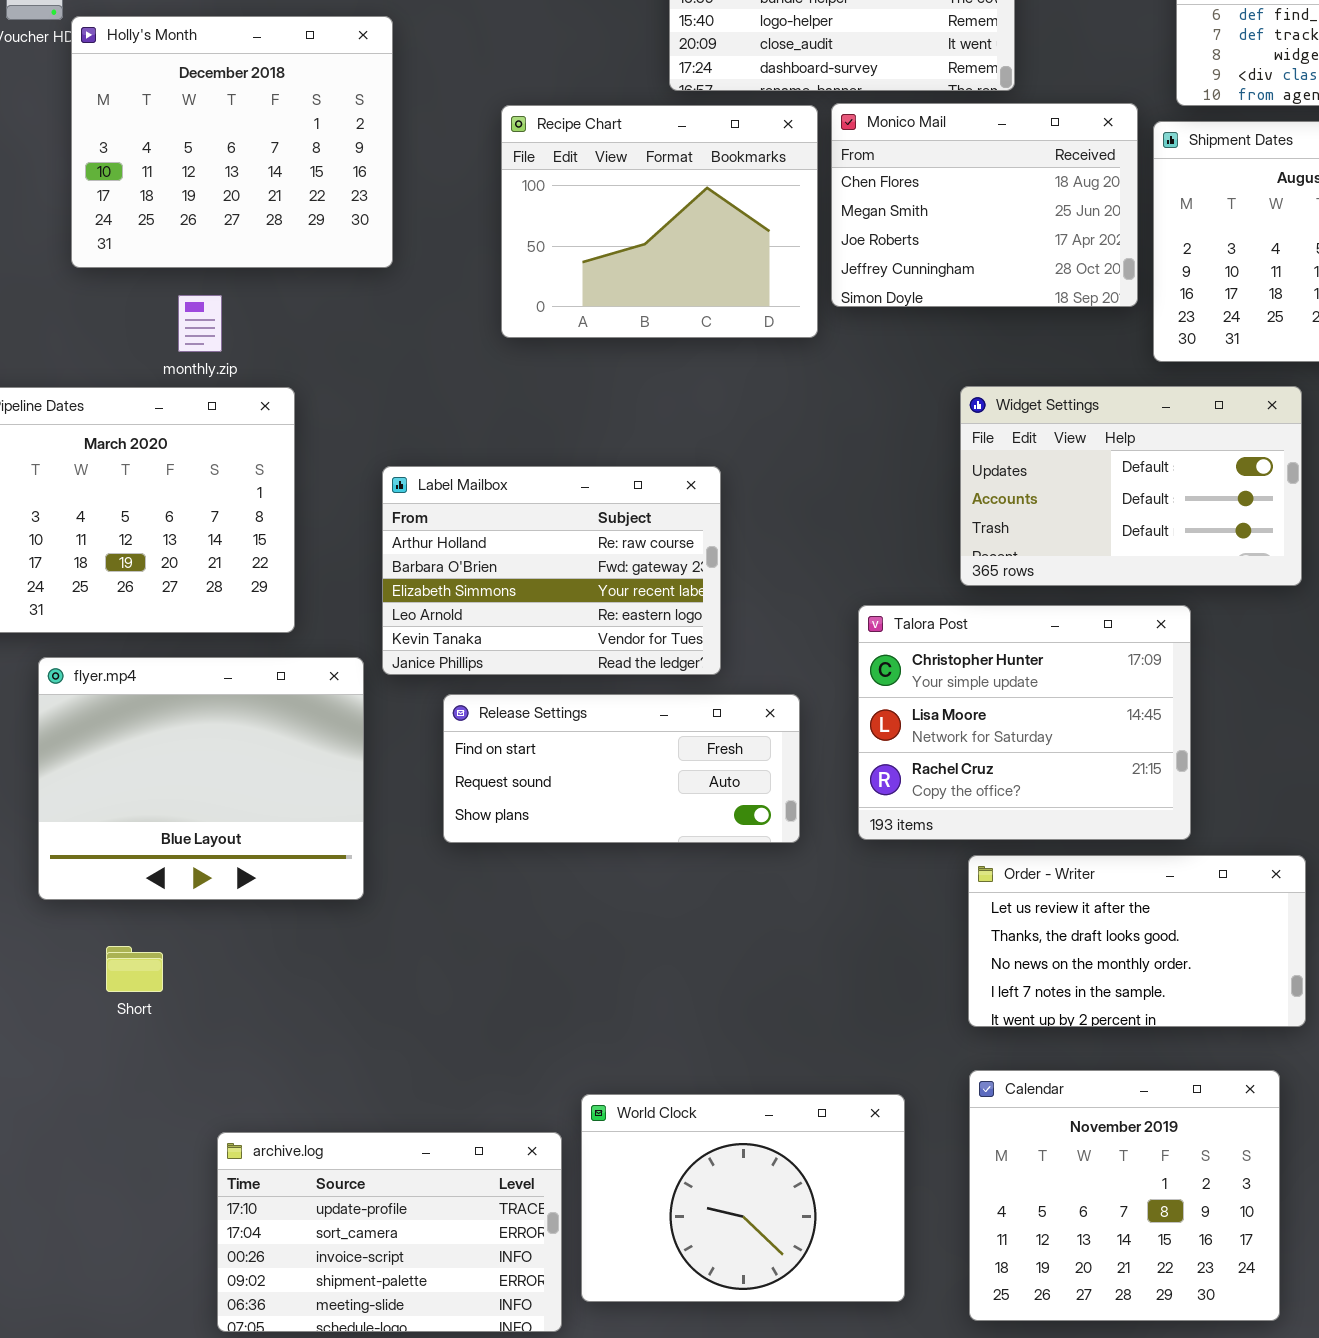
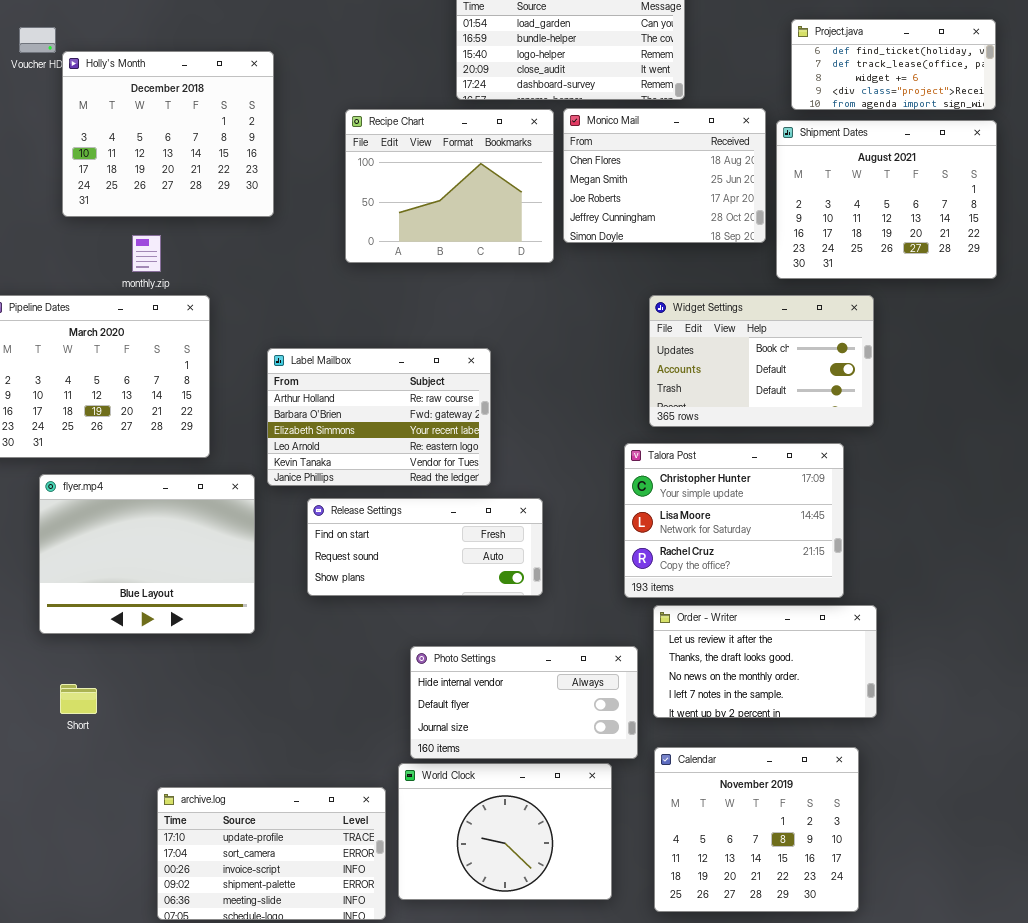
Widget Settings: [960,386,1302,586] -> [649,295,874,427], scrolled up 1 row
Talora Post: [858,605,1191,840] -> [624,443,844,598], moved
Photo Settings: none -> [410,646,638,759], opened
Short: [106,946,163,992] -> [60,684,97,714], moved

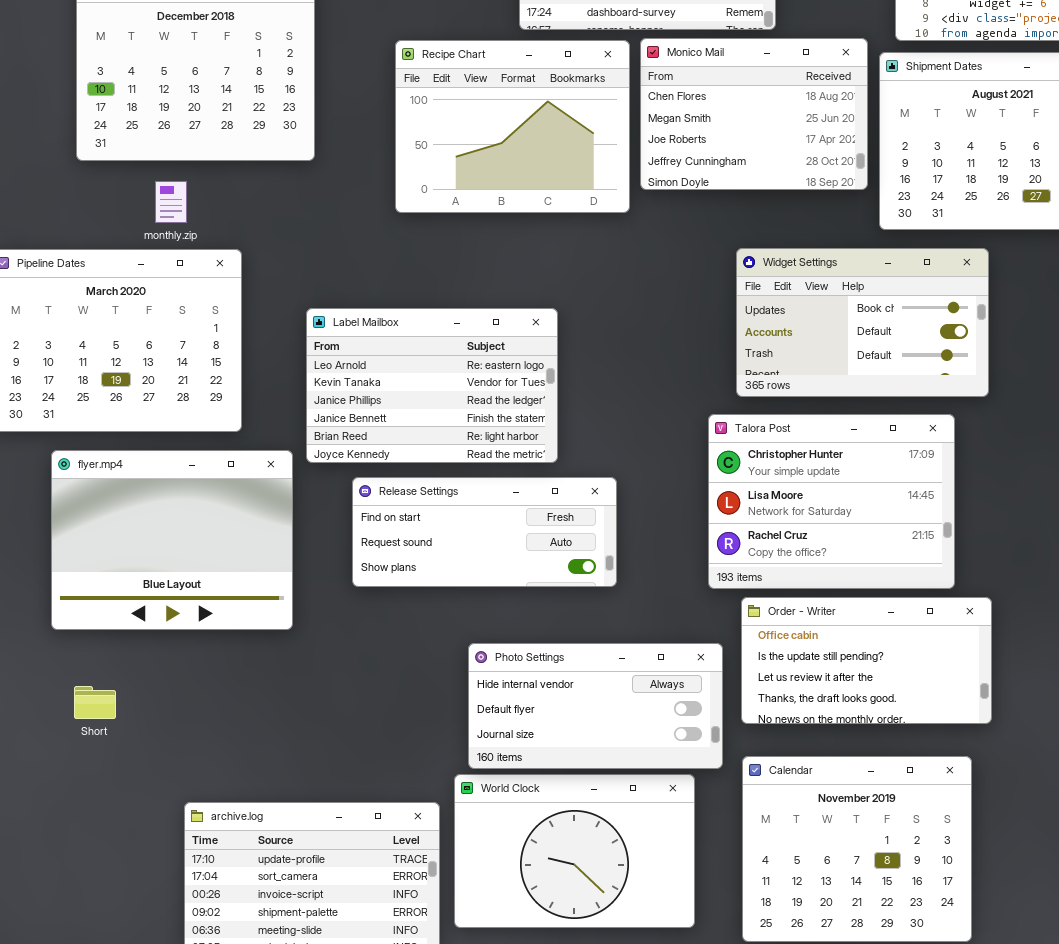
Label Mailbox: [267,348,491,486] -> [306,308,558,463], scrolled down 3 rows
Order - Writer: [653,605,877,718] -> [741,597,992,724], scrolled up 2 rows

